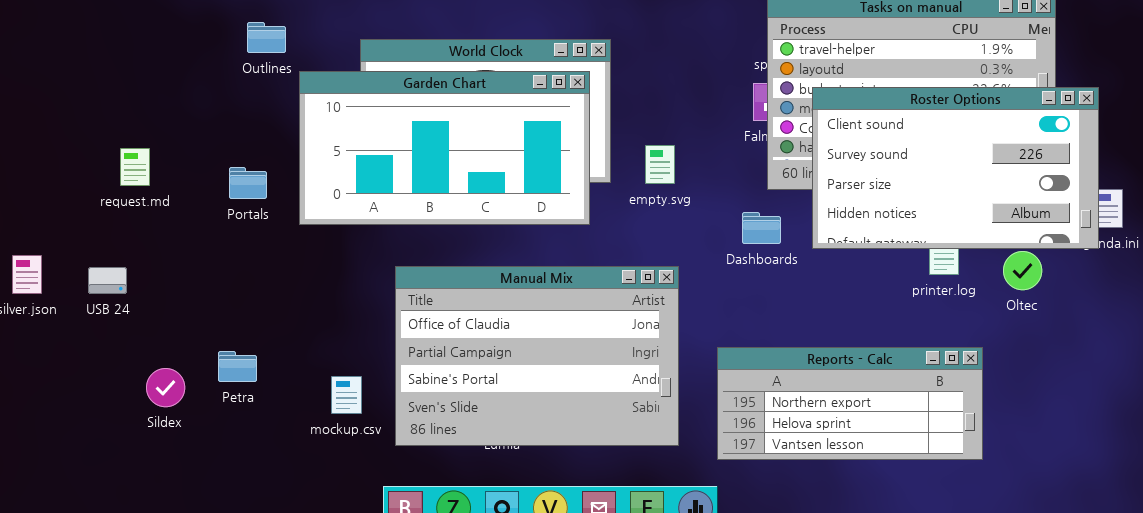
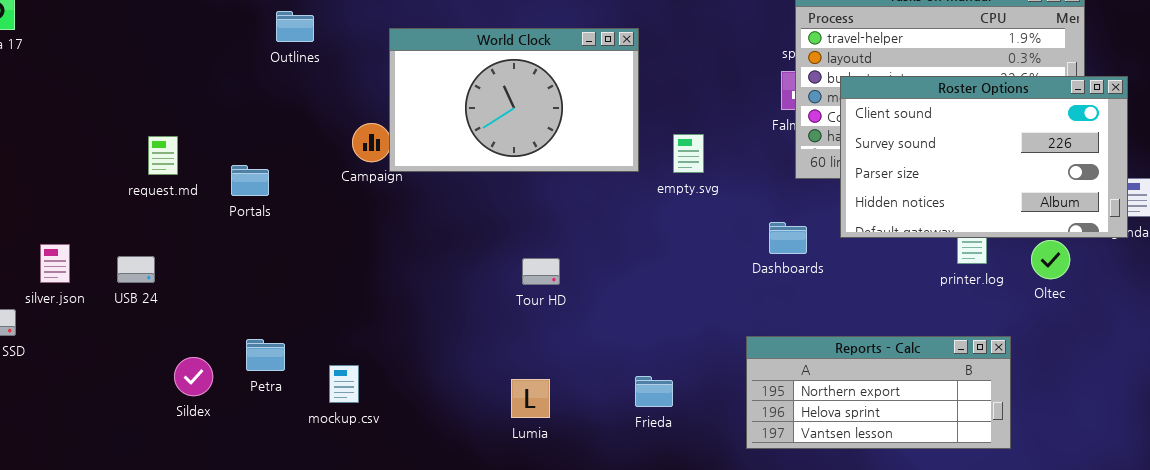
Garden Chart: [299,71,590,225] -> none, closed
Portals: [229,167,267,199] -> [231,165,269,196], moved
Dashboards: [742,212,781,244] -> [769,222,807,254], moved
Manual Mix: [395,266,679,446] -> none, closed
mockup.csv: [331,376,362,414] -> [329,365,359,403], moved

